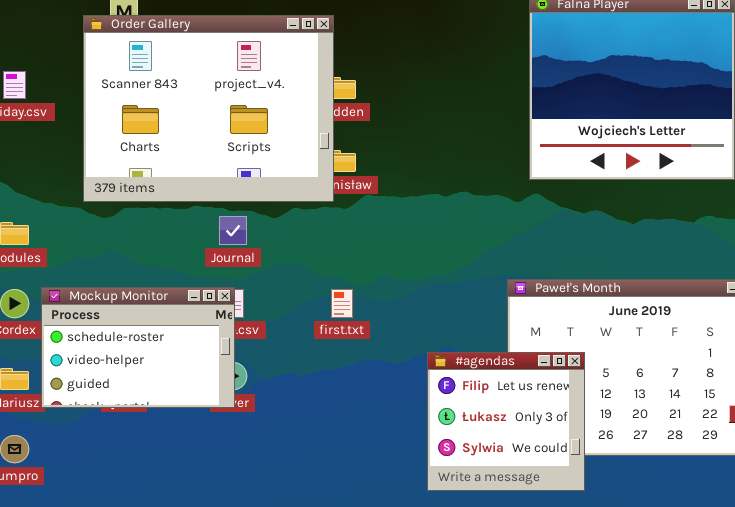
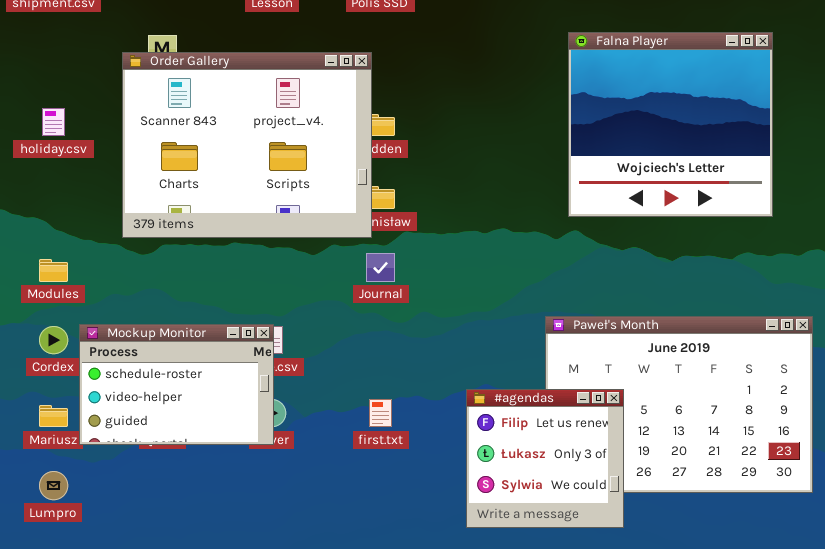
Journal: [219,216,247,245] -> [366,253,395,282], moved
first.txt: [331,289,353,318] -> [369,399,392,427], moved

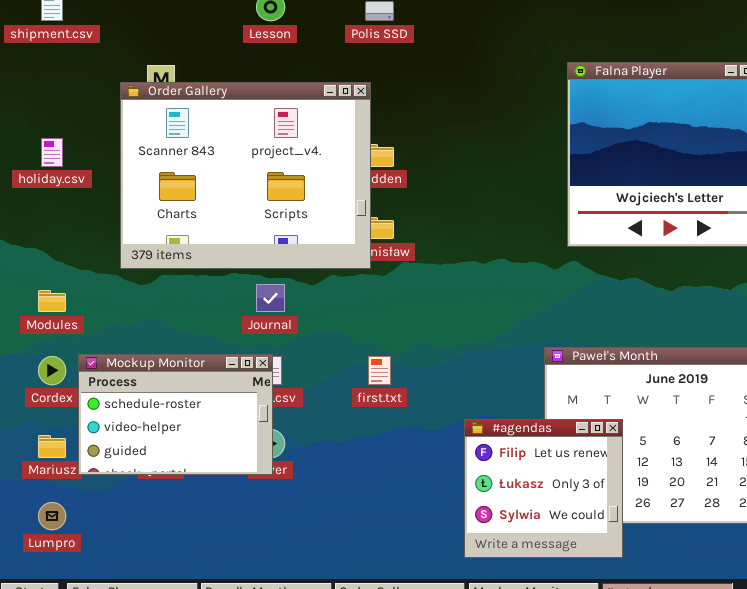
Journal: [366,253,395,282] -> [256,284,285,312], moved
first.txt: [369,399,392,427] -> [368,356,391,385], moved

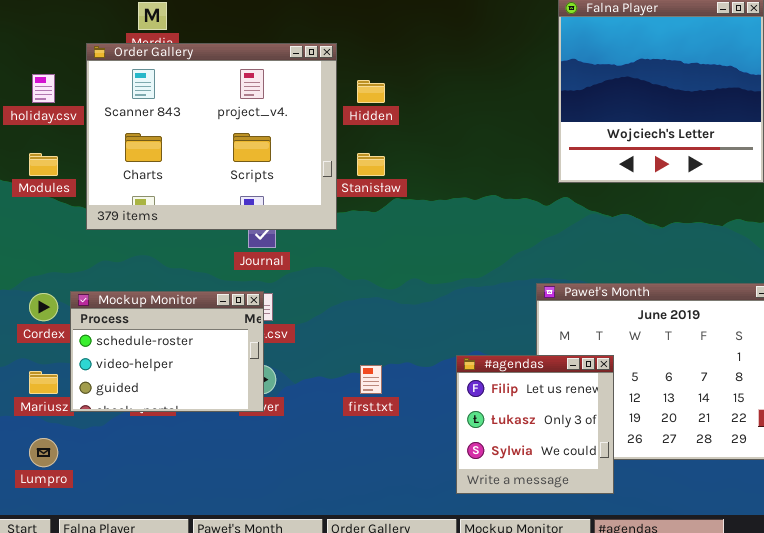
Order Gallery: [120,82,371,269] -> [86,43,337,230], moved
Modules: [38,290,66,312] -> [29,153,58,176], moved
first.txt: [368,356,391,385] -> [360,365,382,394], moved

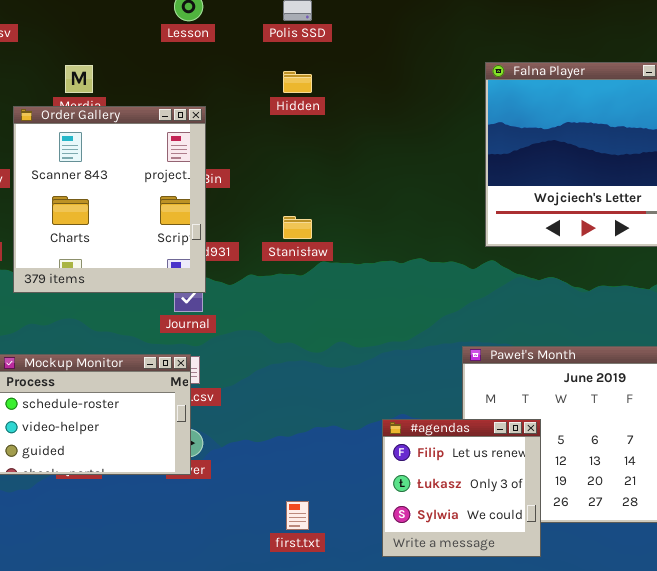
Order Gallery: [86,43,337,230] -> [13,106,206,293], resized
Hidden: [357,80,385,103] -> [283,71,312,93], moved
first.txt: [360,365,382,394] -> [286,501,309,530], moved

